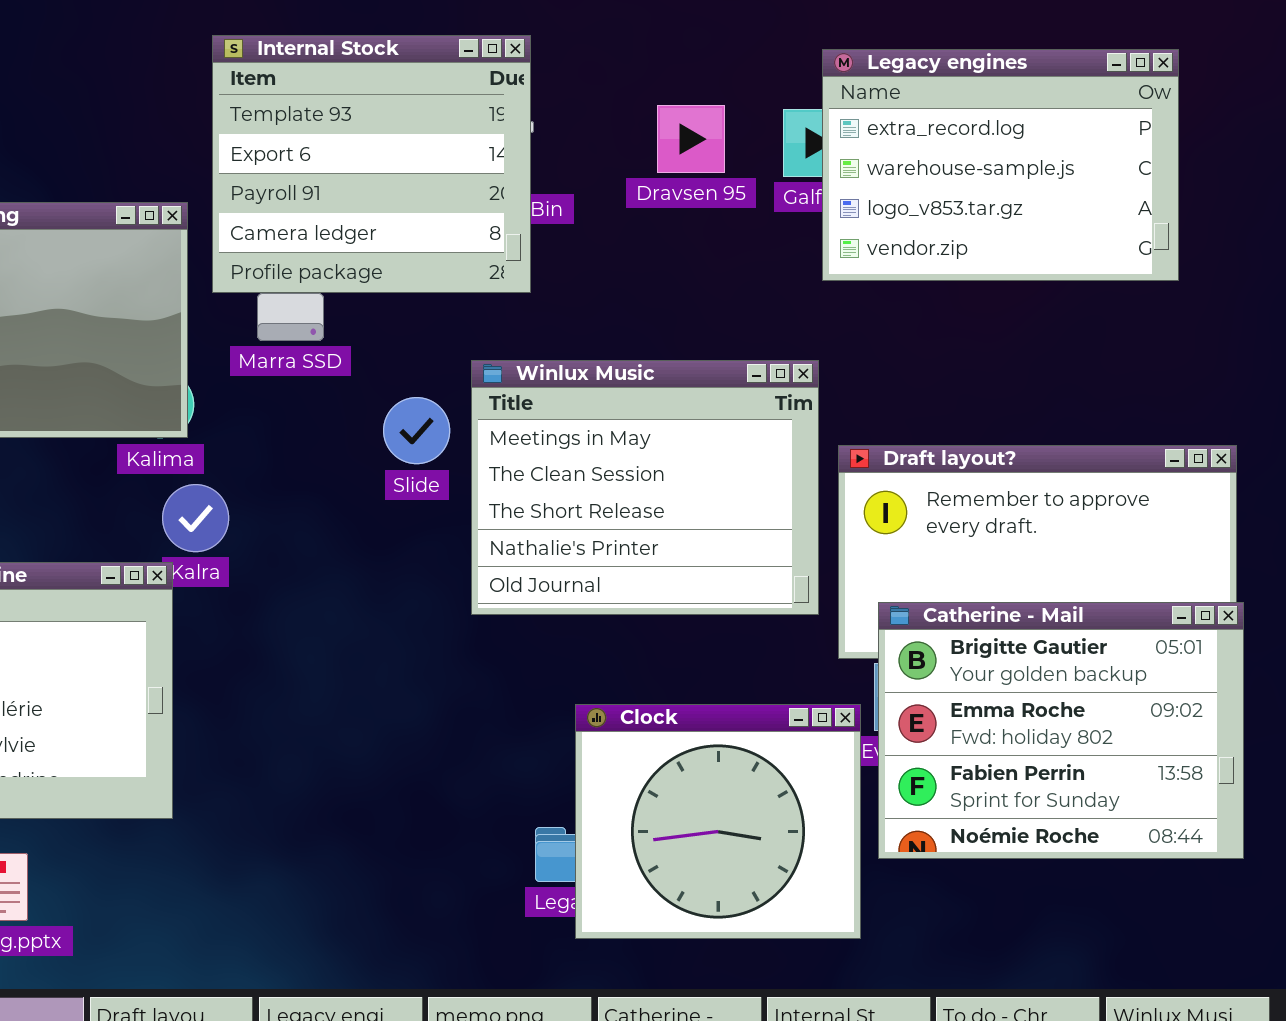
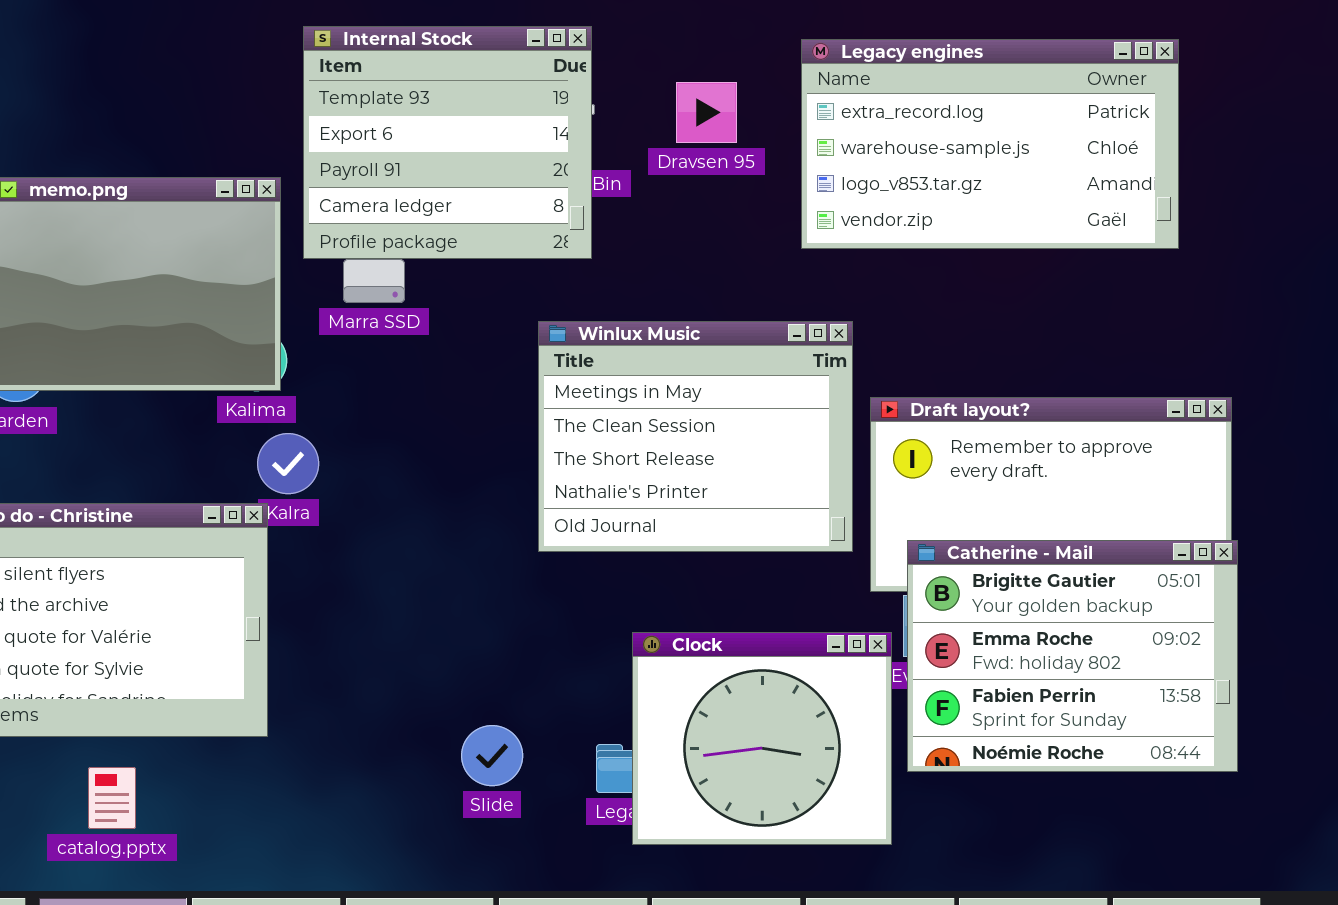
Legacy engines: [822,49,1179,281] -> [801,39,1179,249], resized
Dravsen 95: [657,105,725,173] -> [676,82,737,143], moved
Slide: [383,397,450,464] -> [461,725,523,786], moved

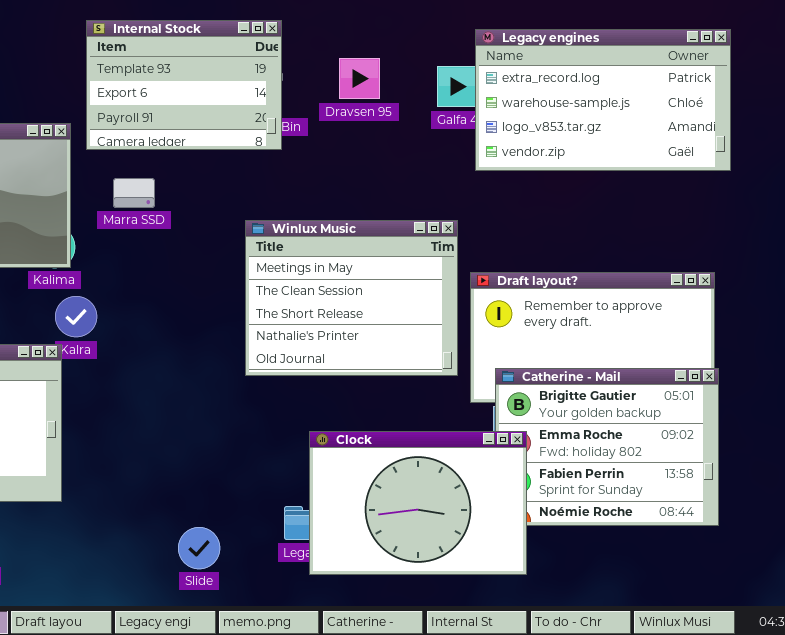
Internal Stock: [303,26,592,259] -> [86,20,282,150], resized
Legacy engines: [801,39,1179,249] -> [475,29,731,171], moved
Clock: [632,632,892,845] -> [309,431,527,575], resized
Slide: [461,725,523,786] -> [178,527,220,569], moved

